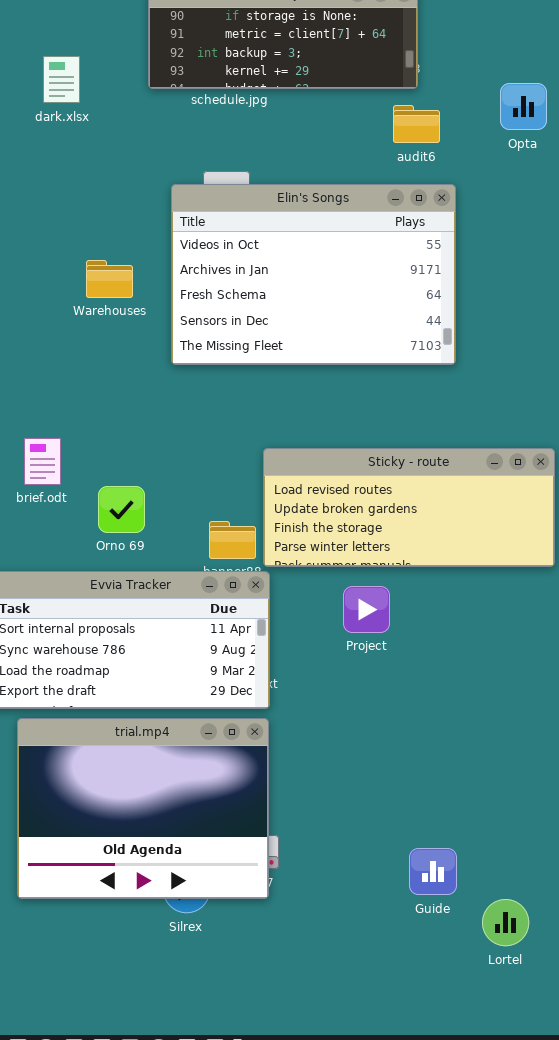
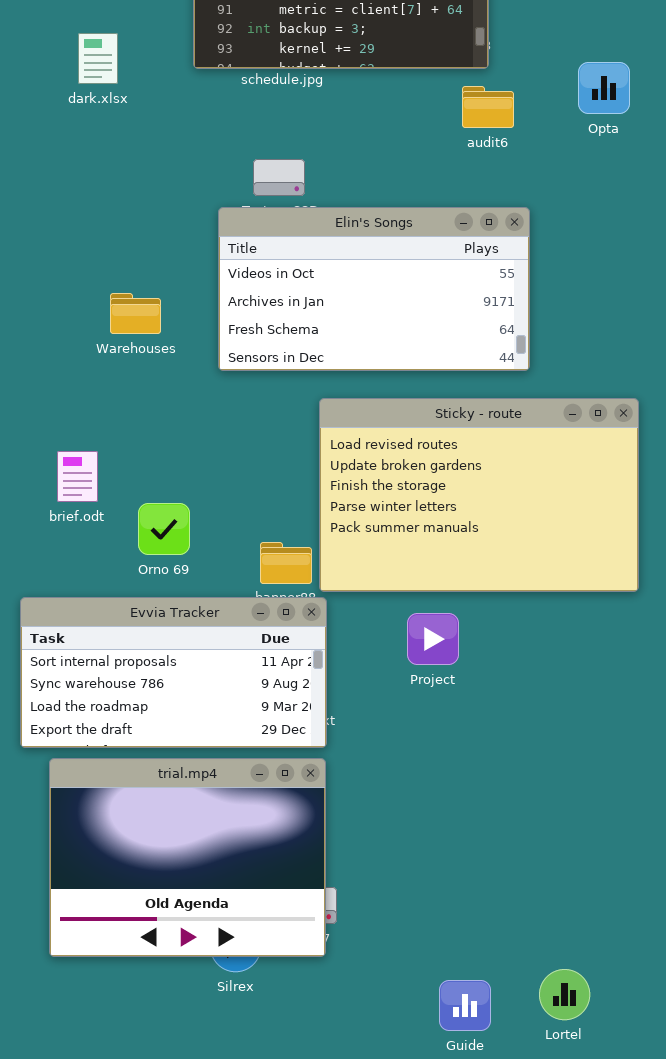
Elin's Songs: [171,184,456,365] -> [218,207,530,371], resized
Warehouses: [86,260,133,298] -> [110,293,161,334], moved
Sticky - route: [263,448,555,567] -> [319,398,639,592], resized
Guide: [409,848,457,895] -> [439,980,491,1031], moved
Lortel: [482,899,529,946] -> [539,969,590,1020], moved

